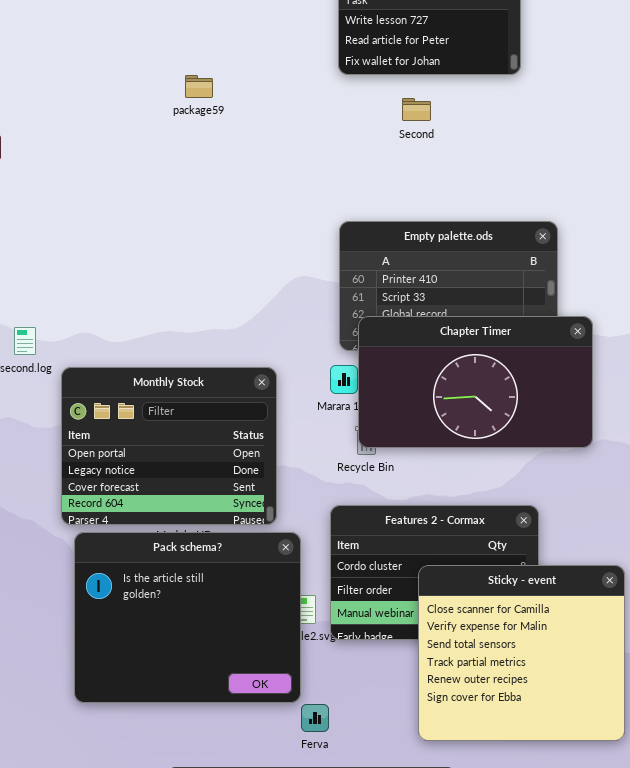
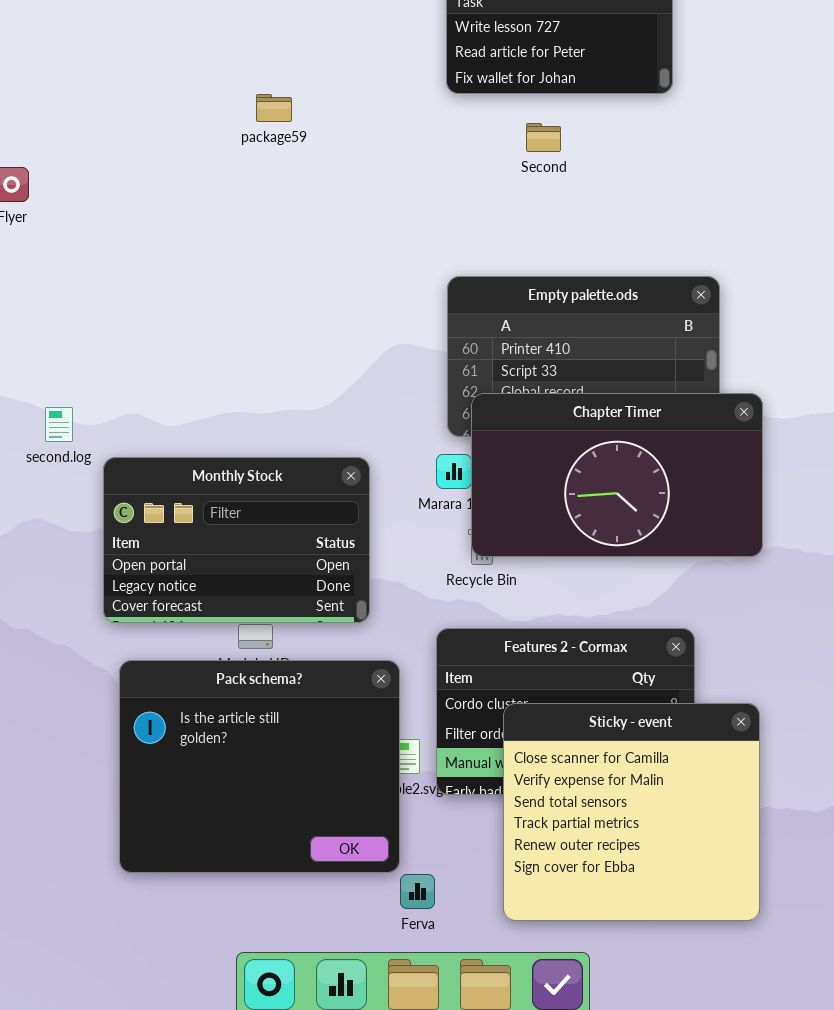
Monthly Stock: [61,367,277,525] -> [103,457,370,623], resized
Sticky - event: [418,565,625,741] -> [503,703,760,921], moved

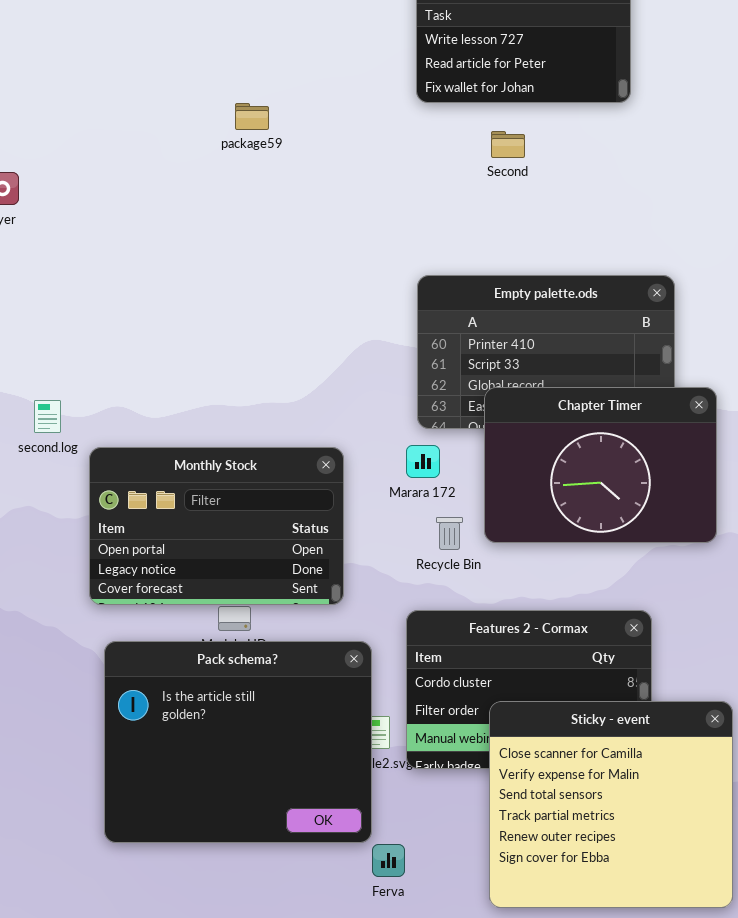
Chapter Timer: [471,393,763,557] -> [484,387,717,543], resized
Sticky - event: [503,703,760,921] -> [489,701,733,908], moved

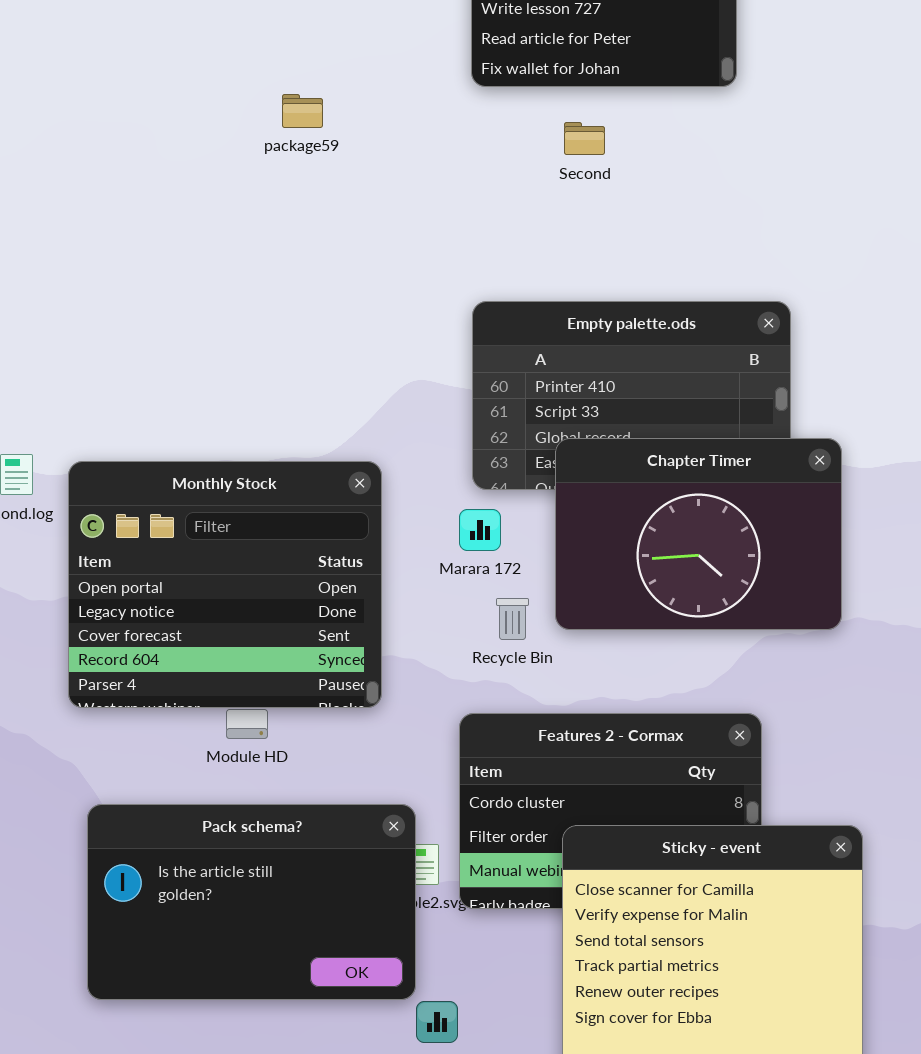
package59: [235,103,269,130] -> [282,94,323,128], moved
Monthly Stock: [89,447,344,605] -> [68,461,382,708], resized
Pack schema?: [104,641,372,843] -> [87,804,416,1000], resized

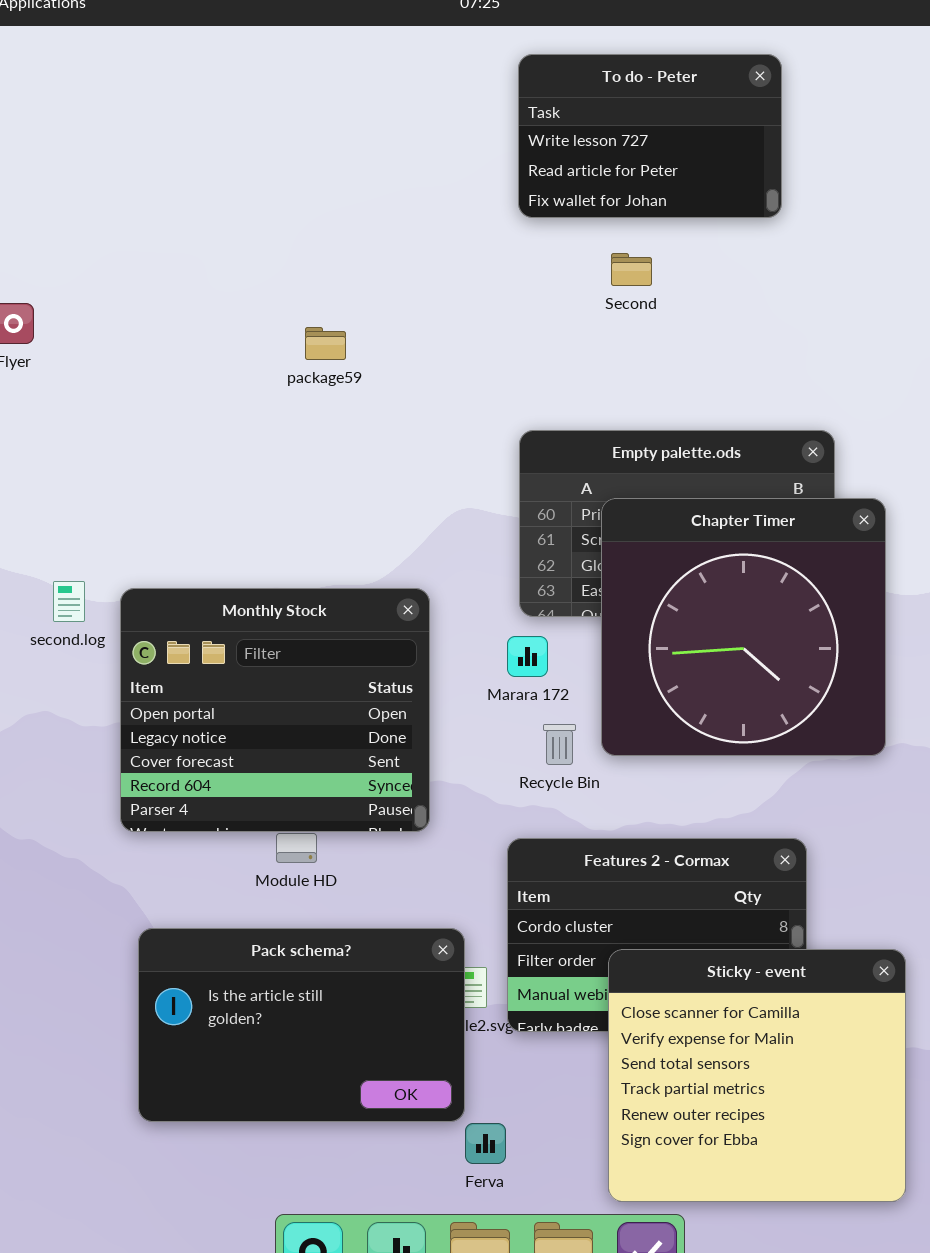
package59: [282,94,323,128] -> [305,327,346,360], moved
Chapter Timer: [555,438,842,630] -> [601,498,886,756], resized

